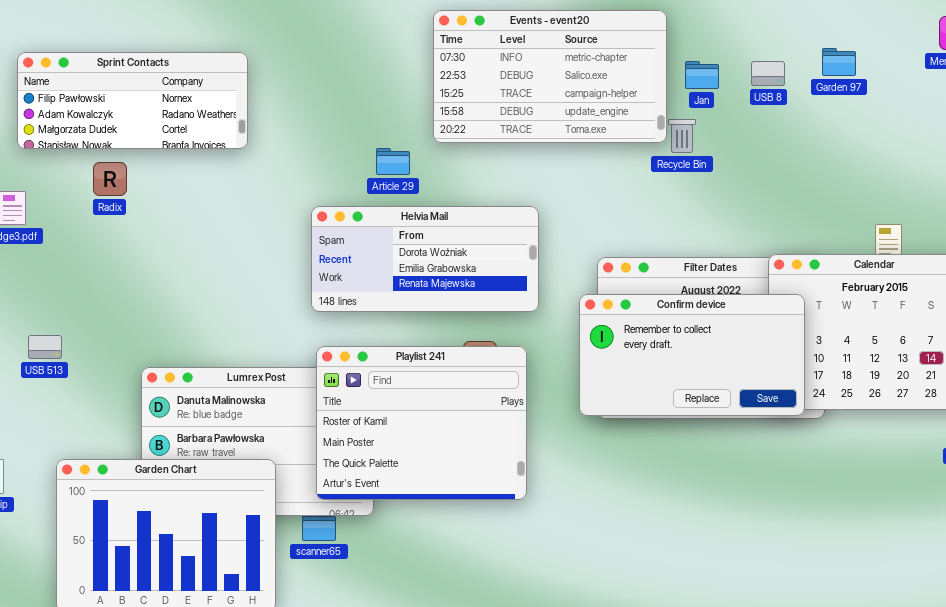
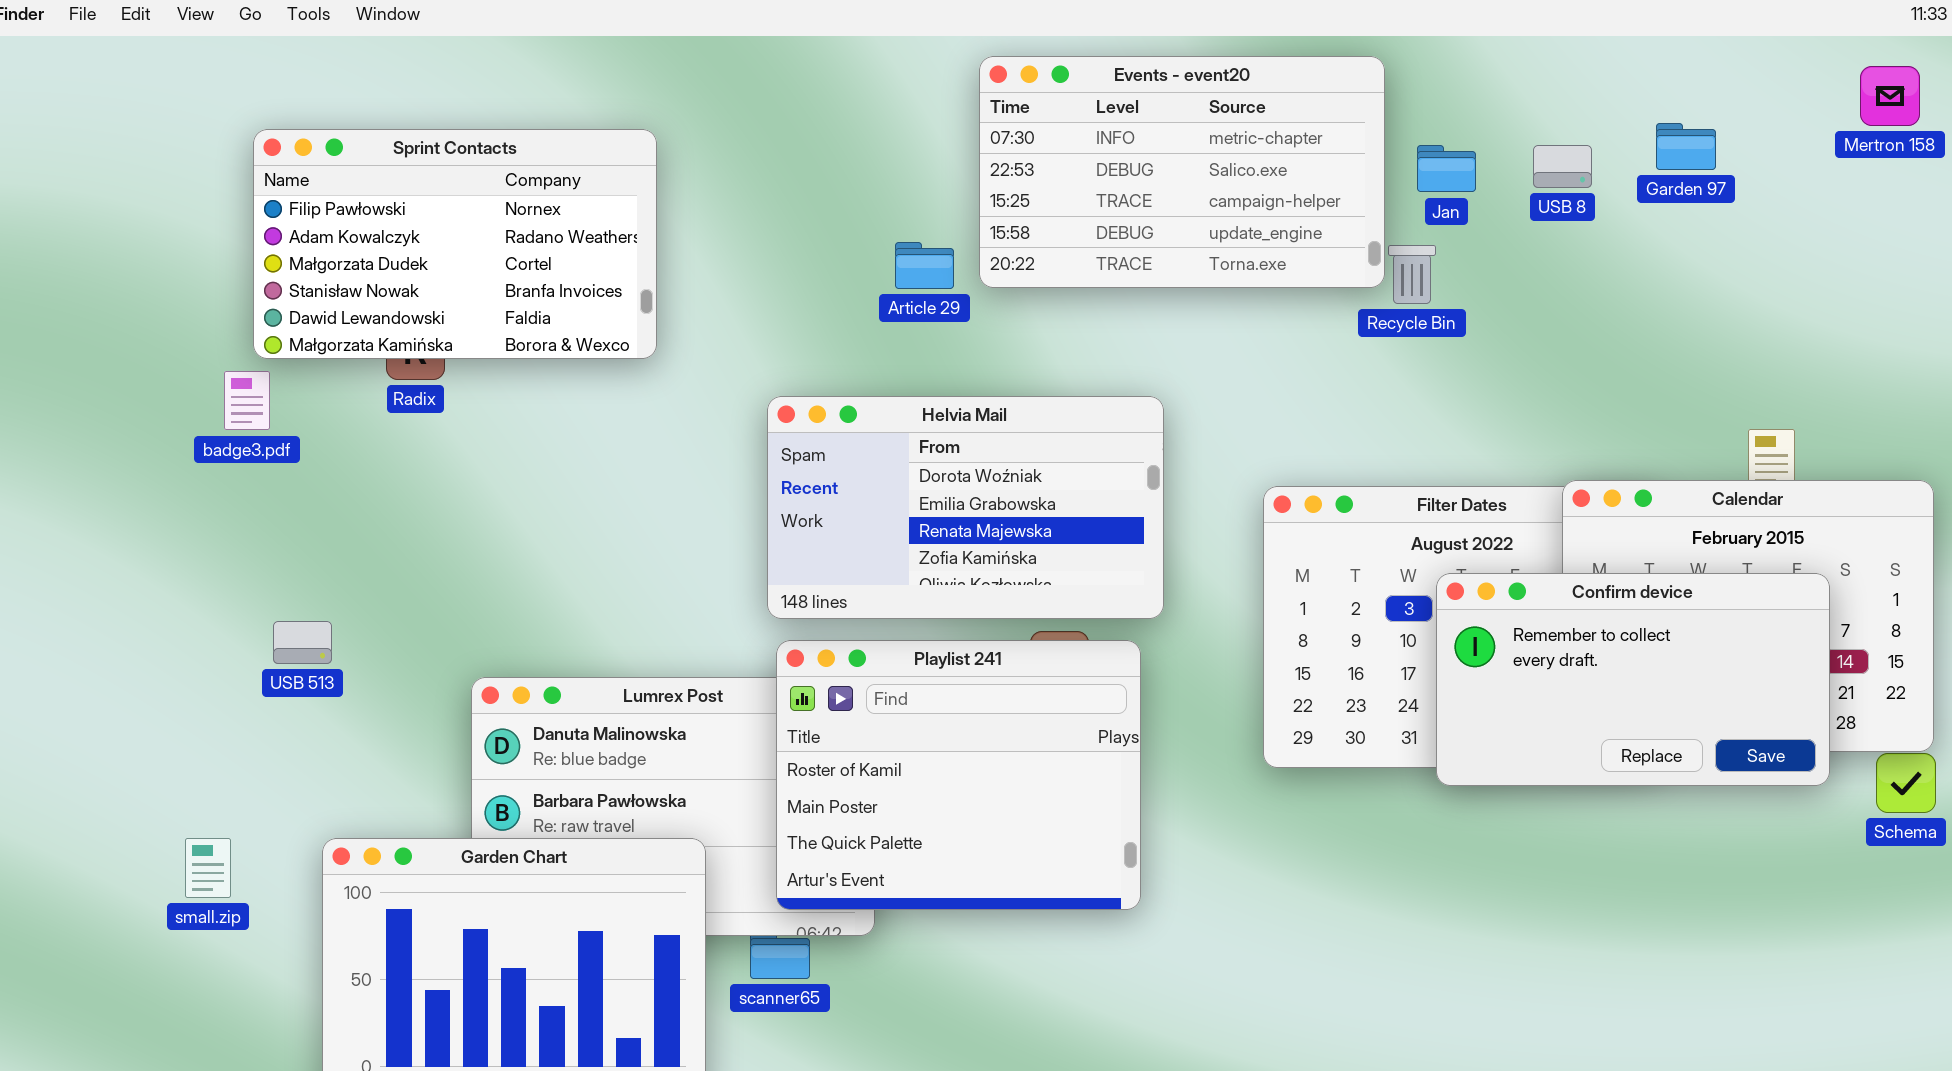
Sprint Contacts: [17,52,248,149] -> [253,129,657,359], resized
Article 29: [376,148,410,175] -> [895,242,954,289], moved
Helvia Mail: [311,206,539,312] -> [767,396,1164,619], resized
Confirm device: [579,294,805,416] -> [1436,573,1830,786], moved

